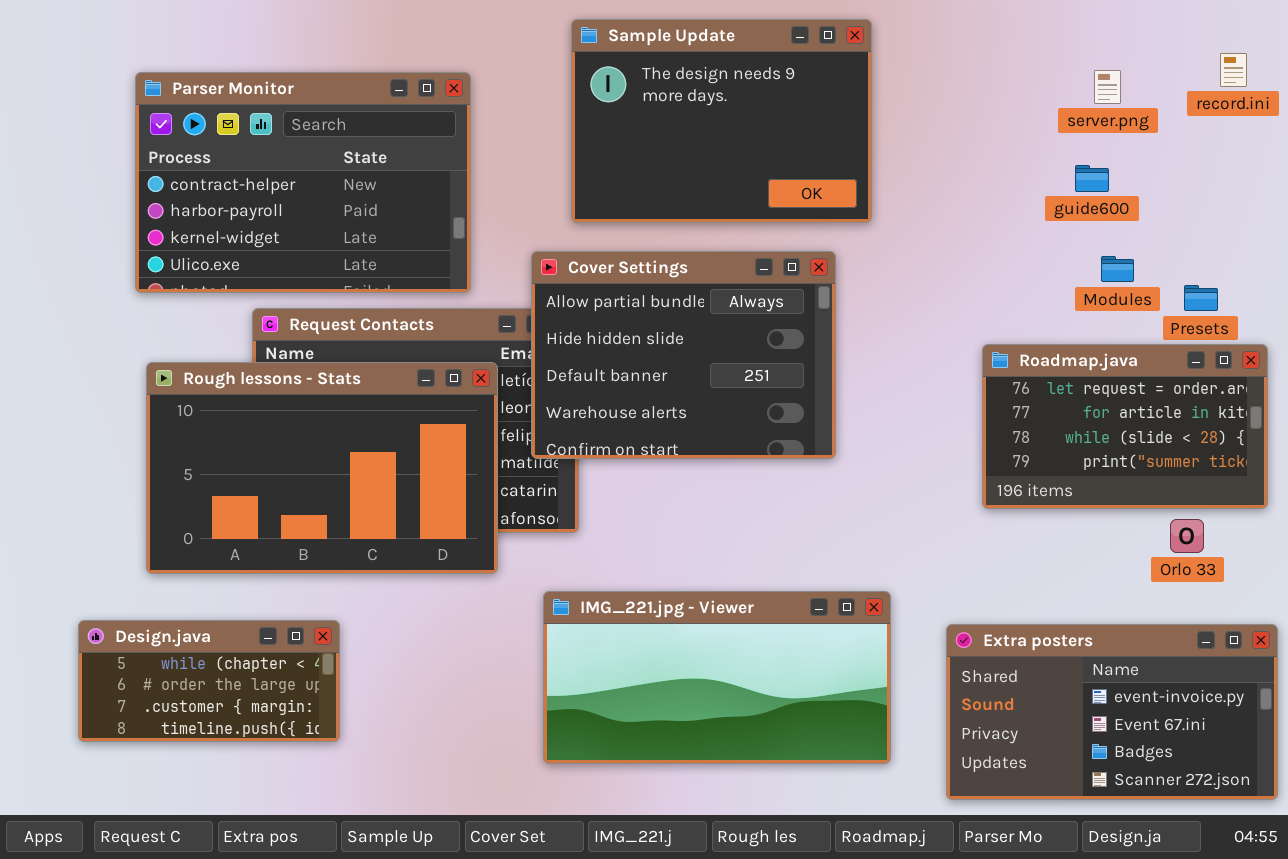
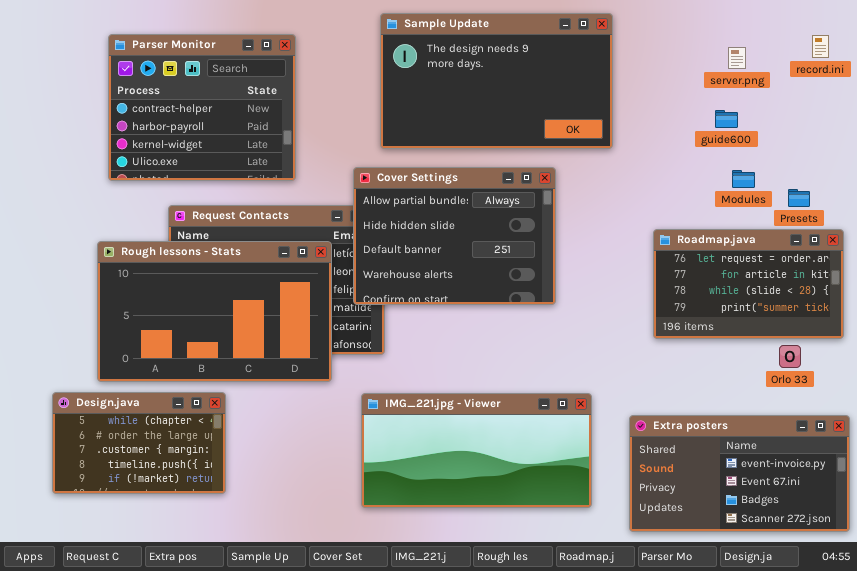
Sample Update: [571,19,872,223] -> [380,13,613,149], resized
Parser Monitor: [135,72,471,293] -> [108,34,296,181], moved, resized
Design.java: [78,620,340,742] -> [52,392,226,494], resized

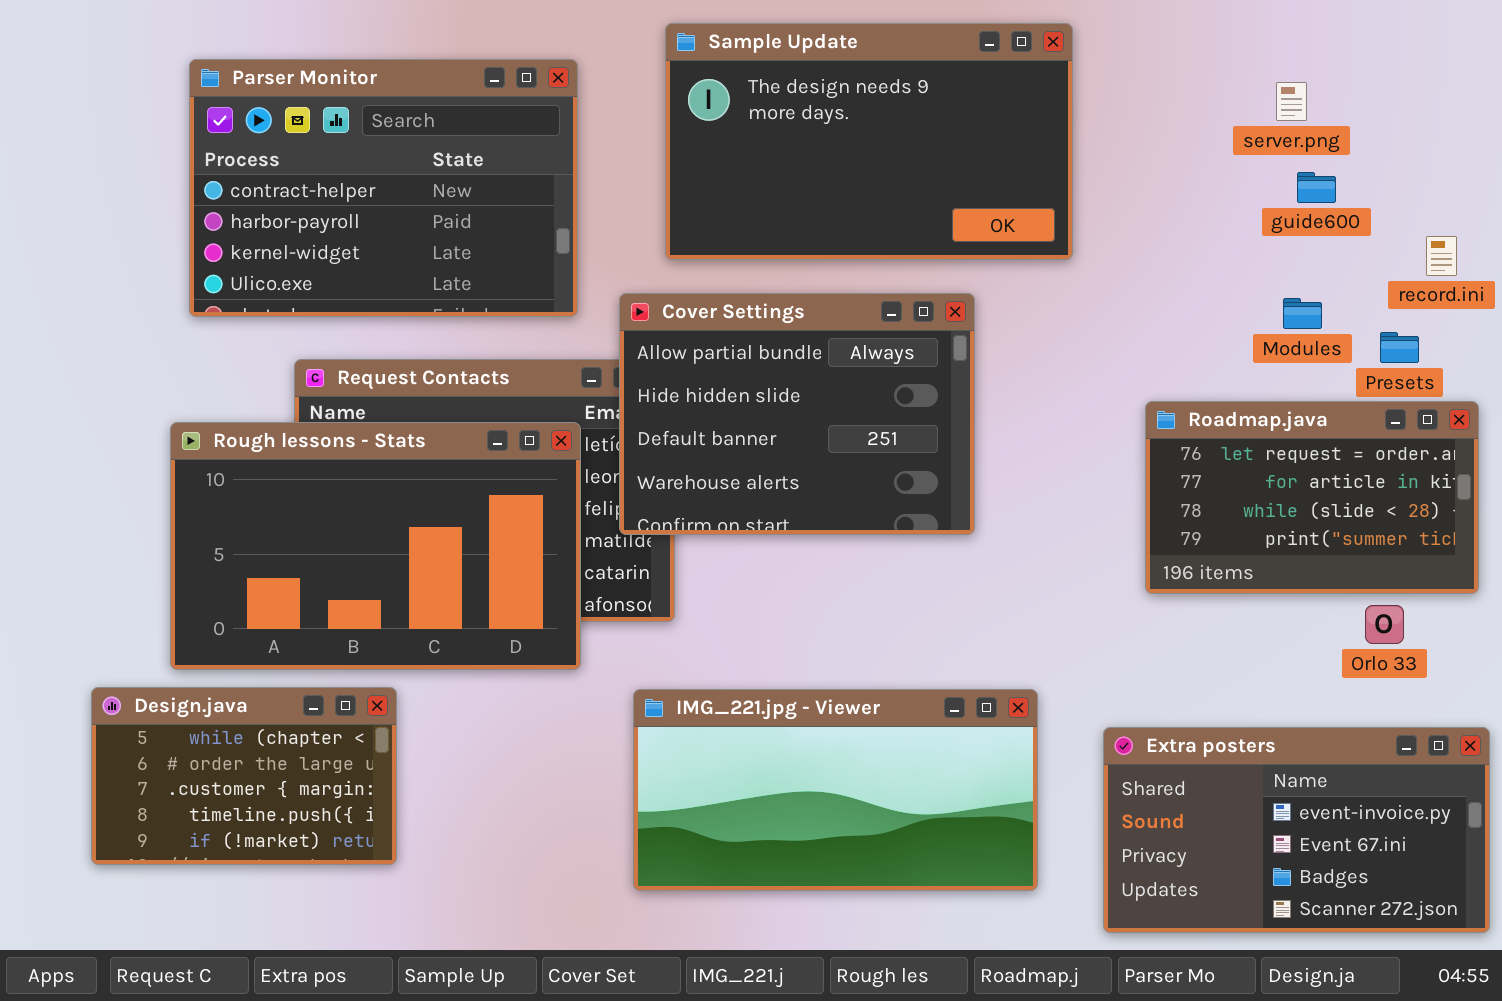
Parser Monitor: [108,34,296,181] -> [189,59,578,317], resized
record.ini: [812,35,829,58] -> [1426,236,1457,276], moved
guide600: [715,110,738,128] -> [1297,172,1336,203], moved

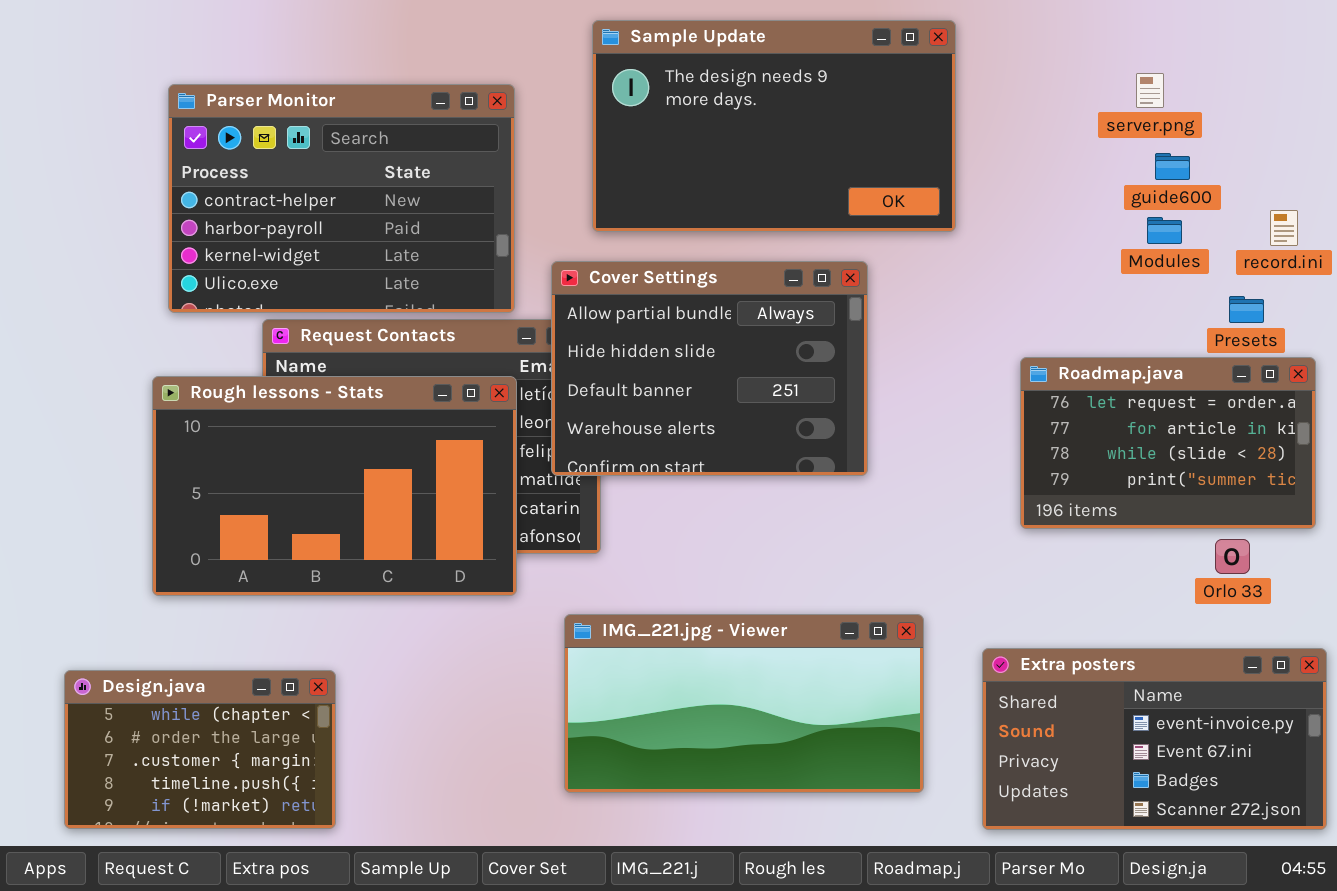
Parser Monitor: [189,59,578,317] -> [168,84,515,313], moved
Modules: [1283,298,1322,329] -> [1147,217,1182,244], moved
Design.java: [91,687,397,865] -> [64,670,336,829], moved

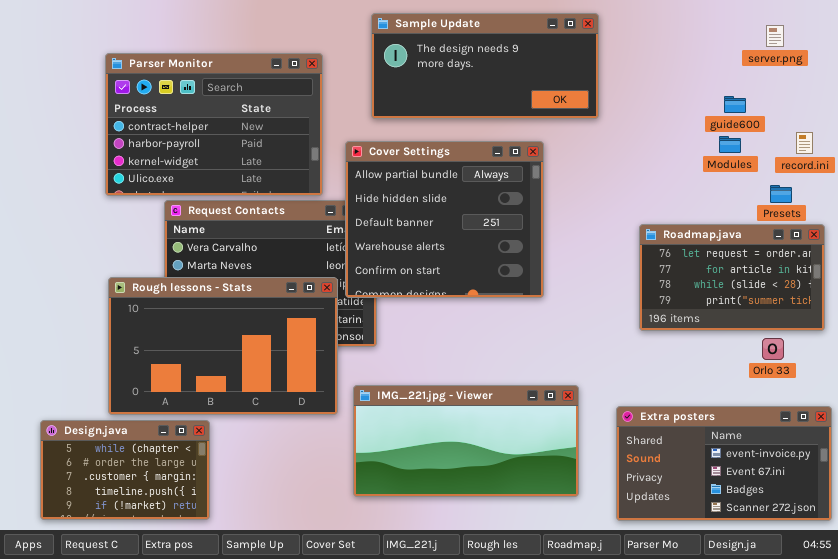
Sample Update: [592,20,956,232] -> [371,13,599,119], resized
server.png: [1136,73,1164,108] -> [766,25,784,47], moved
Cover Settings: [551,261,868,476] -> [345,141,544,298], resized
Rough lessons - Stats: [152,376,517,596] -> [108,277,338,415], moved

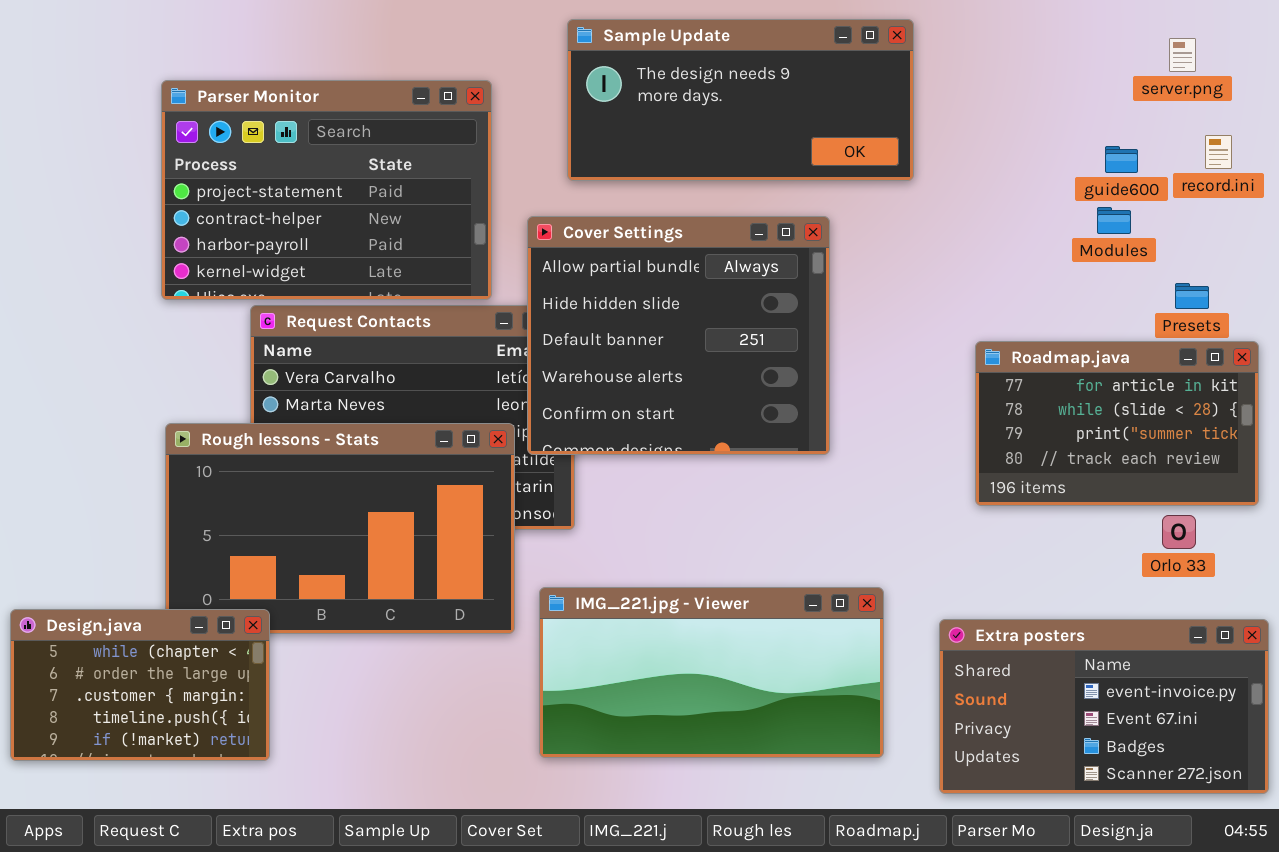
Parser Monitor: [105,53,323,196] -> [161,80,492,300], scrolled up 1 row
record.ini: [796,132,813,154] -> [1205,135,1232,169], moved
Roadmap.java: [639,224,825,331] -> [975,341,1259,506], scrolled down 1 row
Design.java: [40,420,210,520] -> [10,609,270,761], moved

